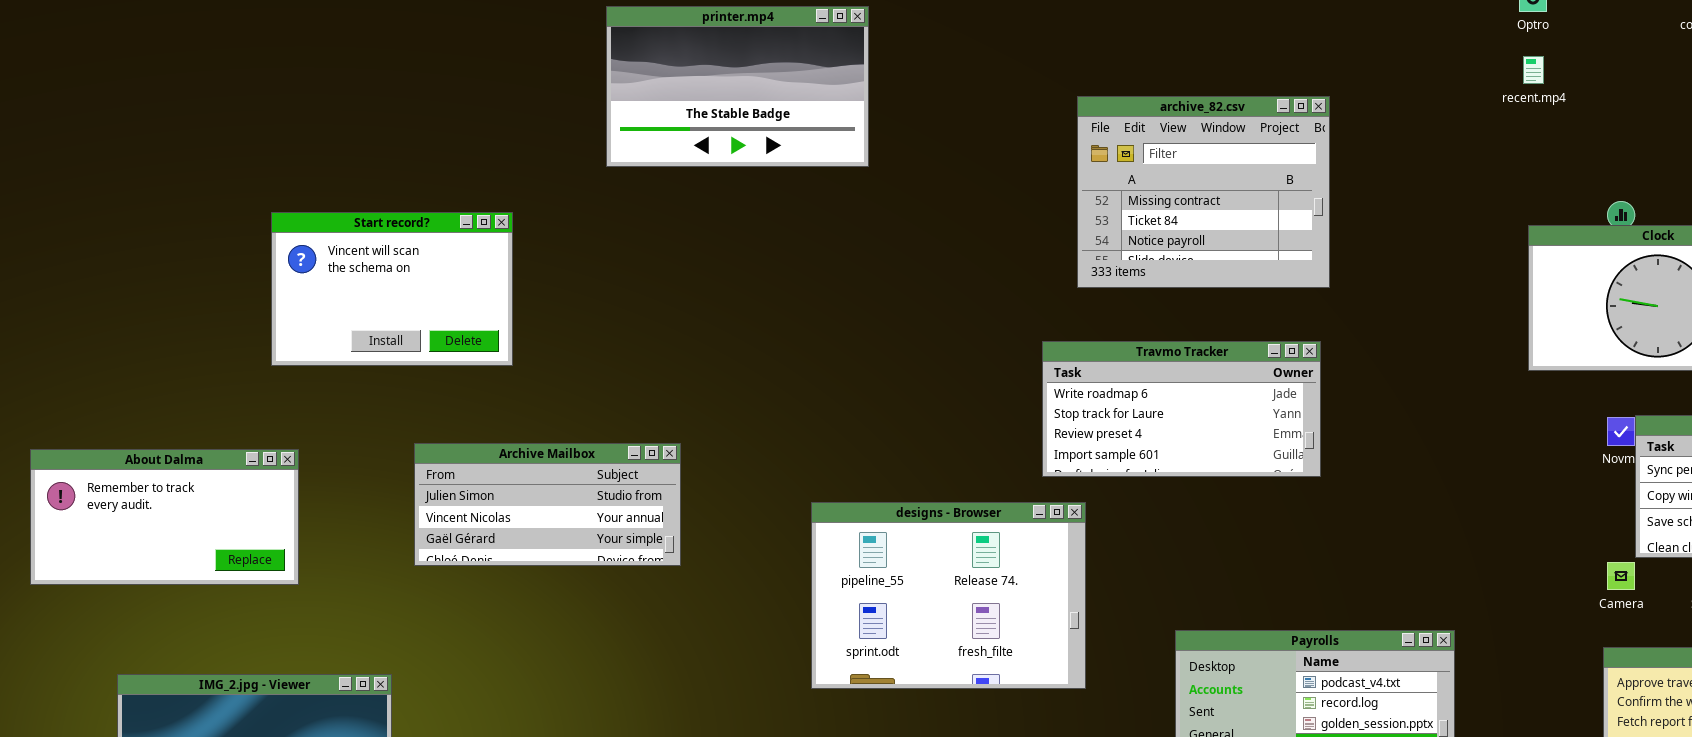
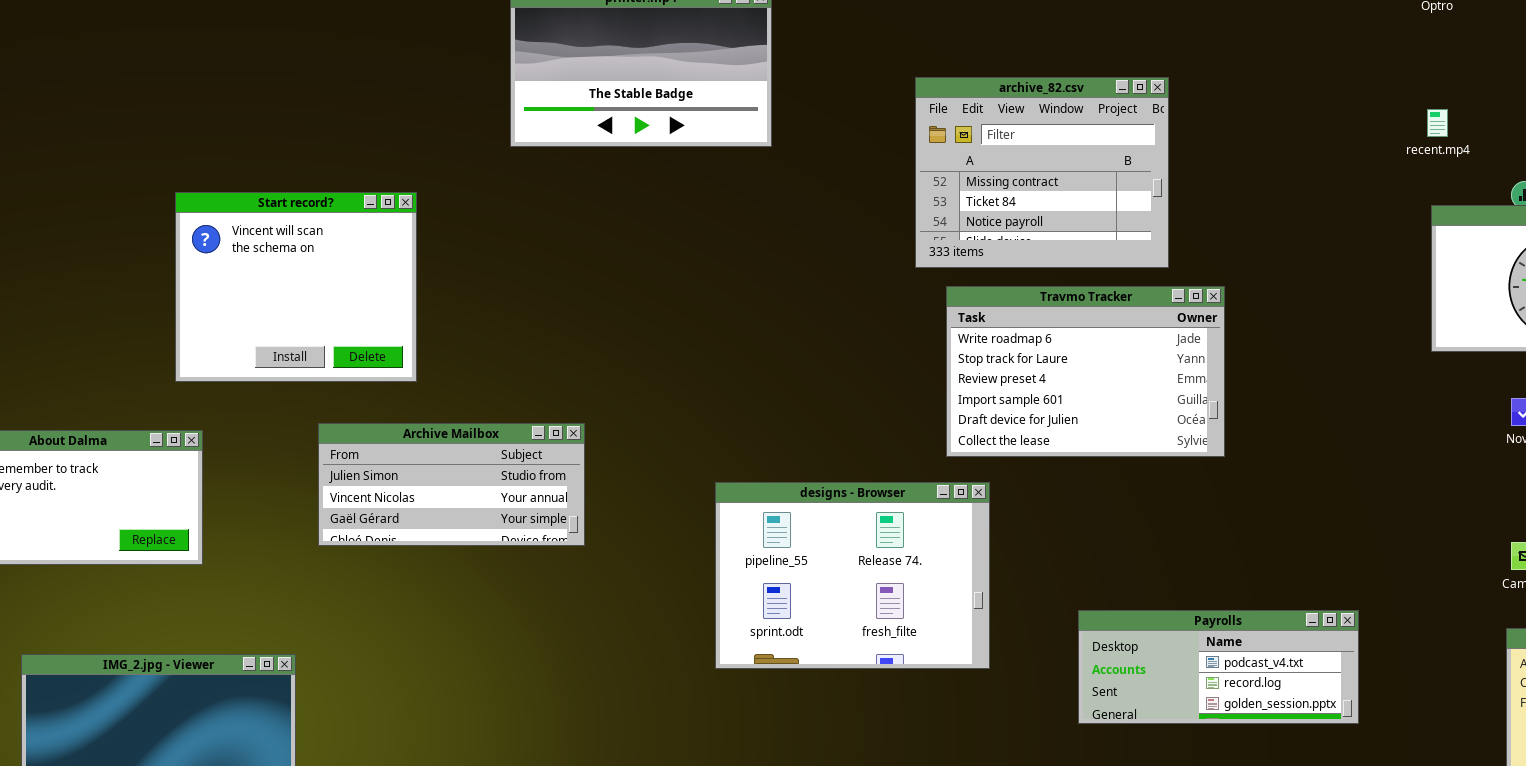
recent.mp4: [1523,56,1544,84] -> [1427,109,1448,137], moved
archive_82.csv: [1077,96,1330,288] -> [915,77,1169,268], moved
Start record?: [271,212,513,366] -> [175,192,417,382], resized
Travmo Tracker: [1042,341,1321,477] -> [946,286,1225,457], resized

